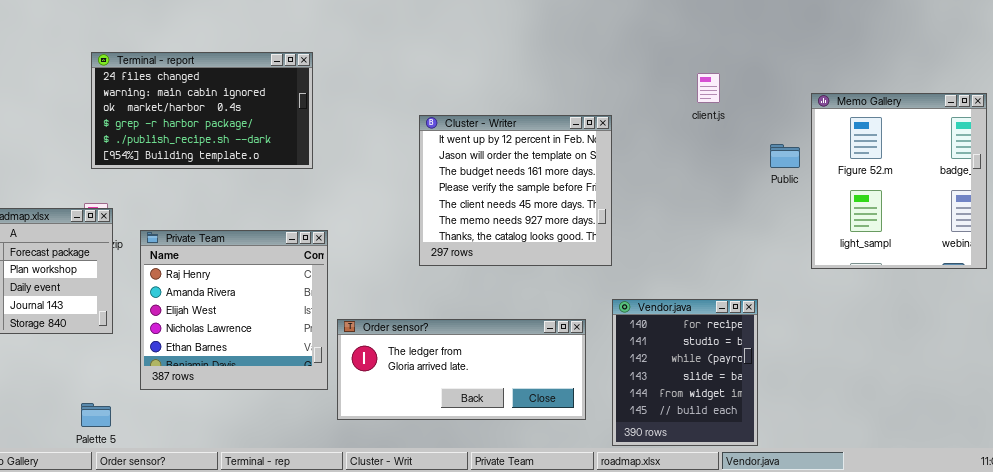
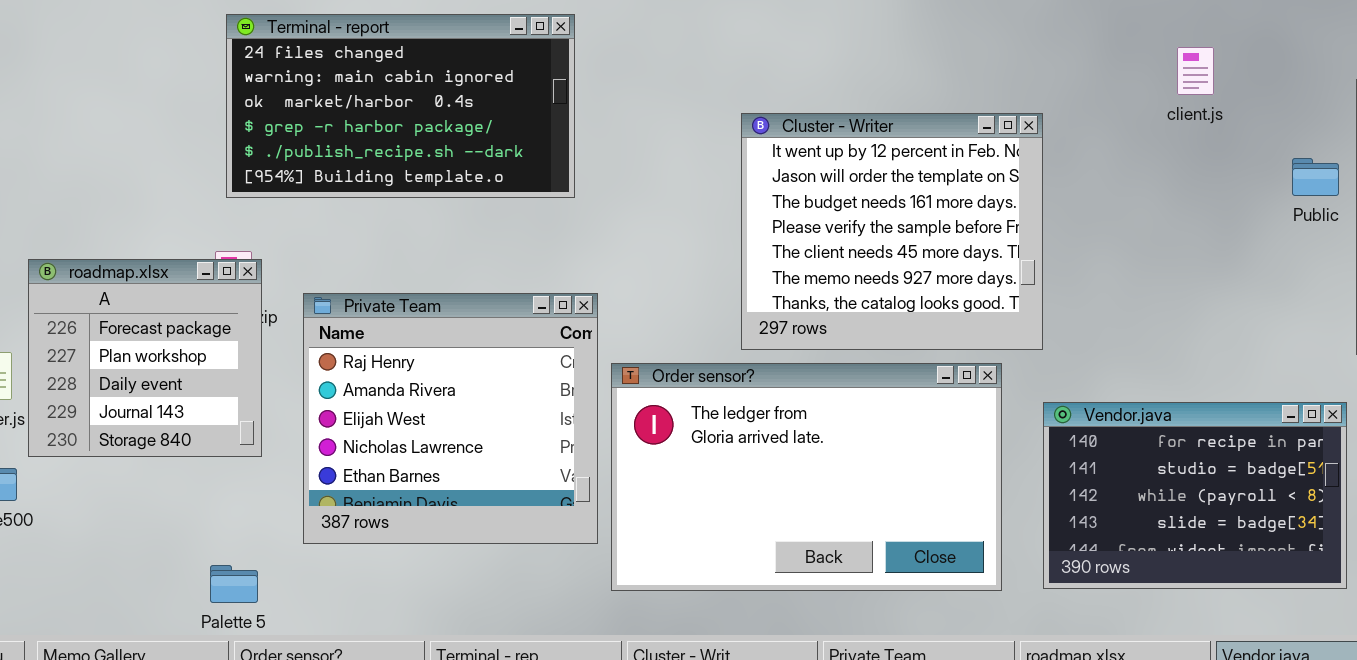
Vendor.java: [612,299,758,446] -> [1043,402,1347,589], resized
Order sensor?: [337,319,586,420] -> [611,363,1002,591], resized

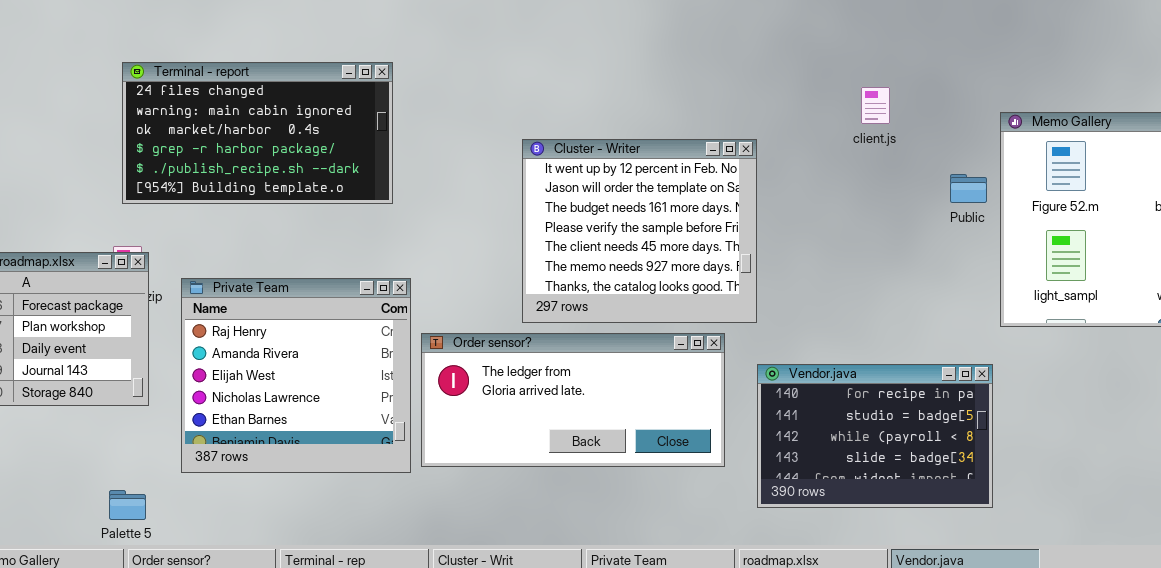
Order sensor?: [611,363,1002,591] -> [421,333,725,467], resized

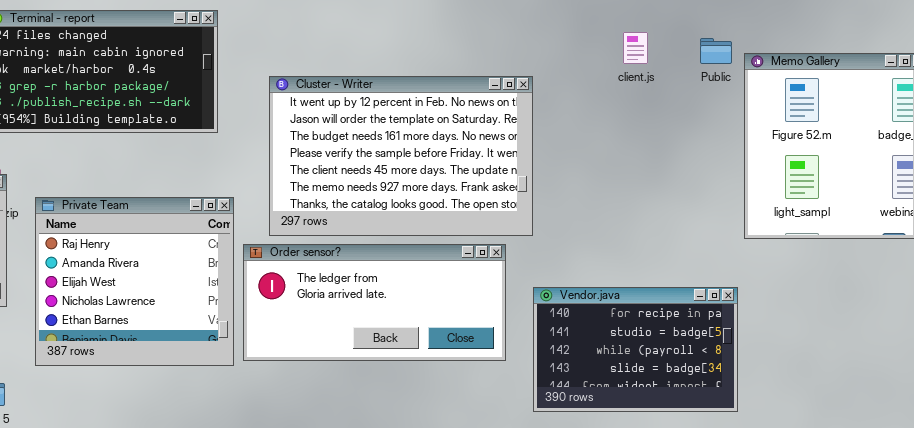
Cluster - Writer: [522,139,757,323] -> [269,76,533,236], resized
Public: [950,174,987,203] -> [700,38,732,64], moved
Vendor.java: [757,364,993,508] -> [533,287,738,412], moved

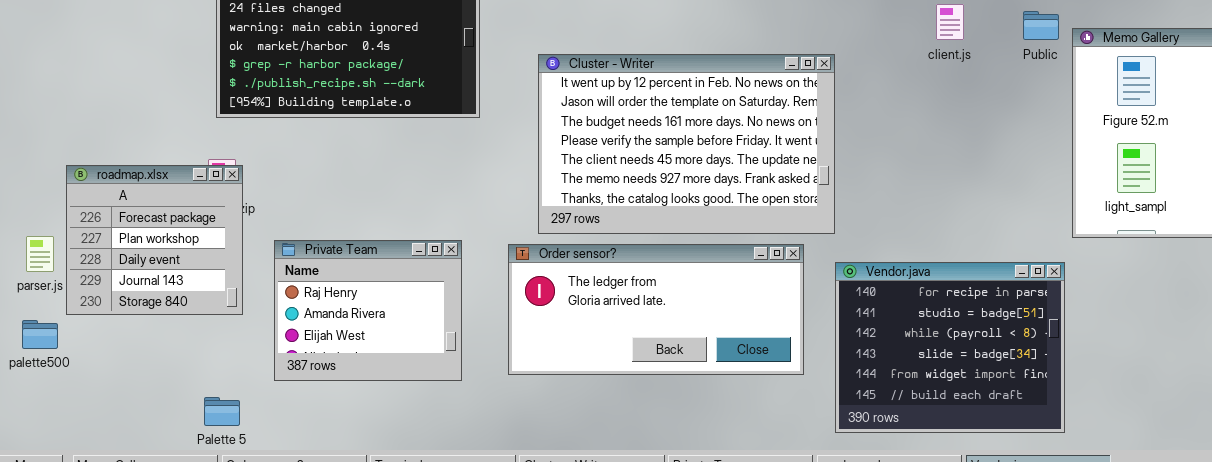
Private Team: [35,197,234,366] -> [274,240,462,381], resized
Vendor.java: [533,287,738,412] -> [835,262,1065,433], resized

